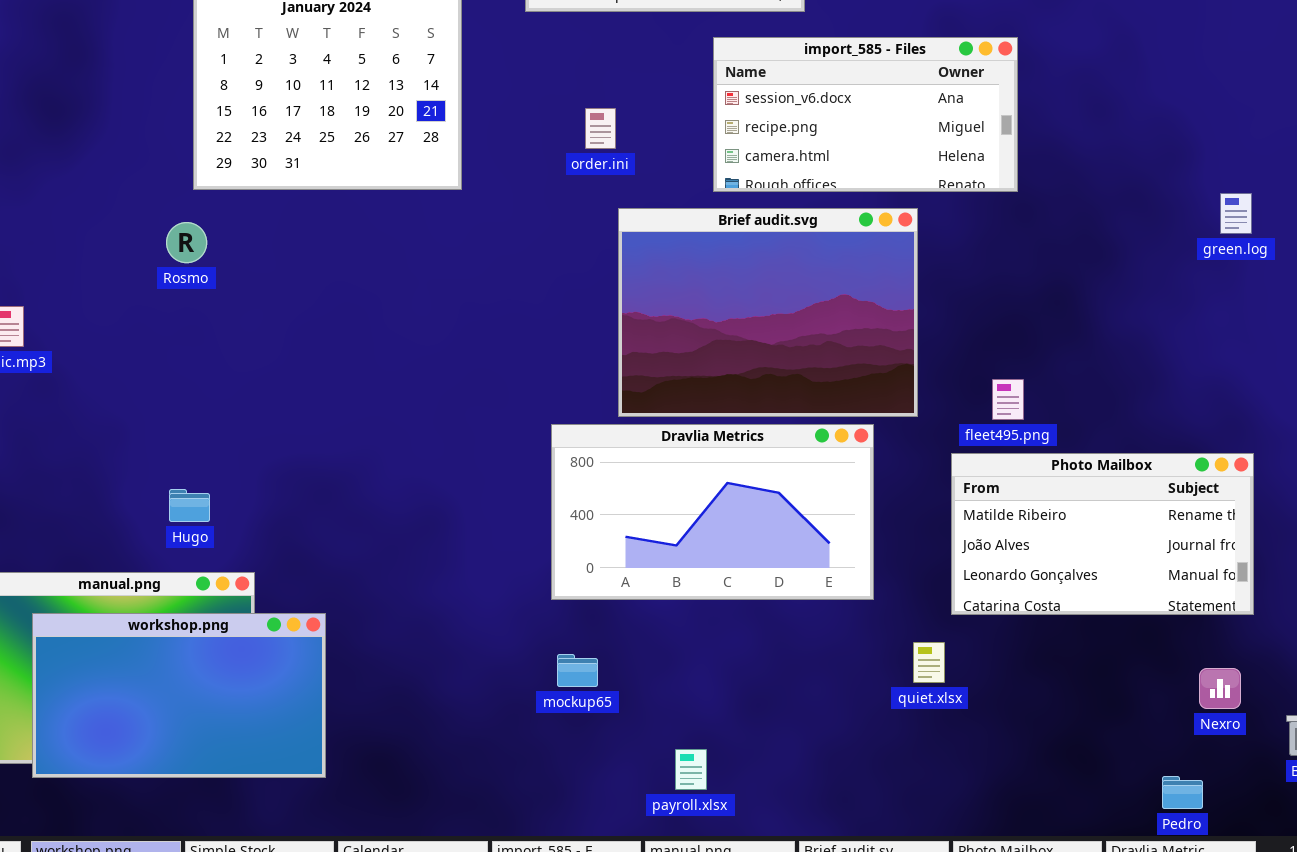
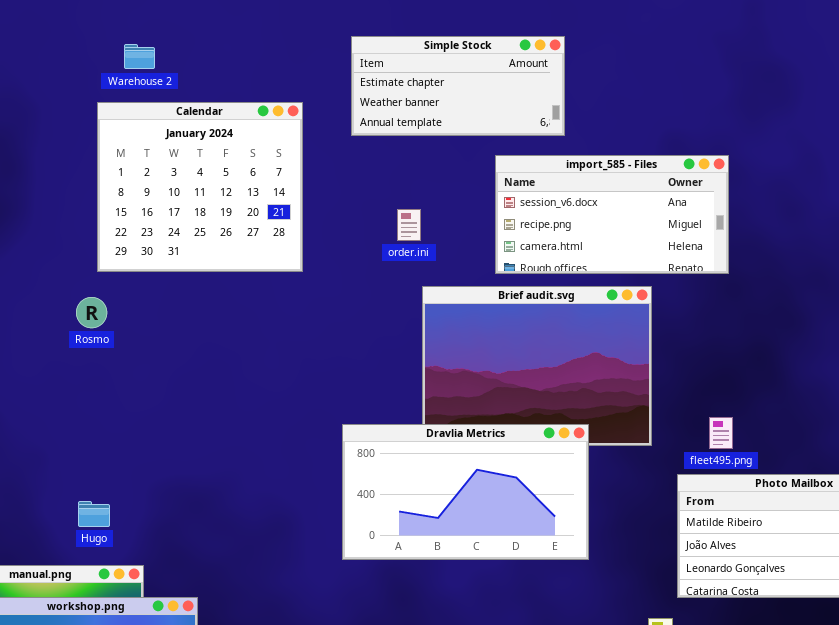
Dravlia Metrics: [551,424,874,600] -> [342,424,589,560], moved

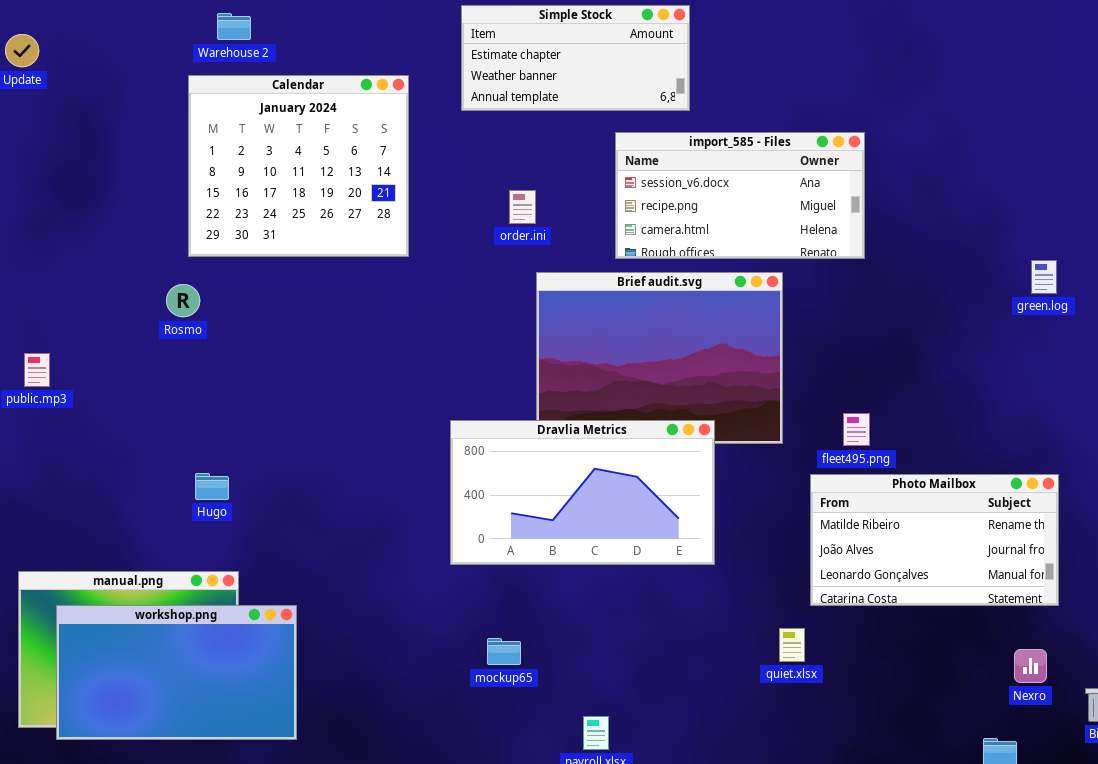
Hugo: [78,501,110,527] -> [195,473,229,500], moved

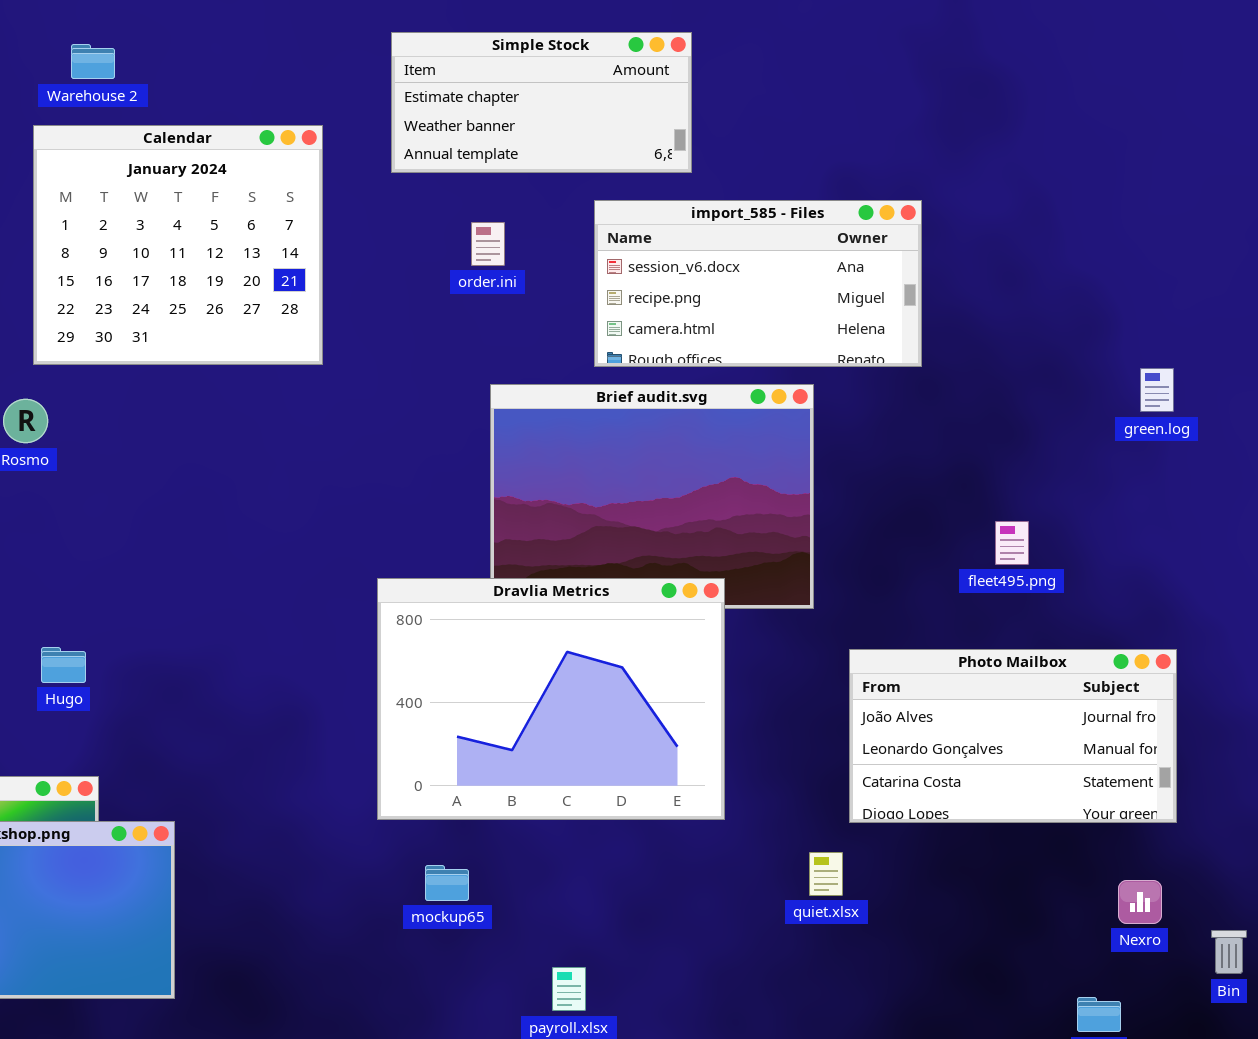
order.ini: [509,190,536,224] -> [471,222,505,266], moved
fleet495.png: [843,413,870,446] -> [995,521,1029,565], moved
Dravlia Metrics: [450,420,715,565] -> [377,578,725,820], resized
Photo Mailbox: [810,474,1059,606] -> [849,649,1177,823], scrolled down 1 row

